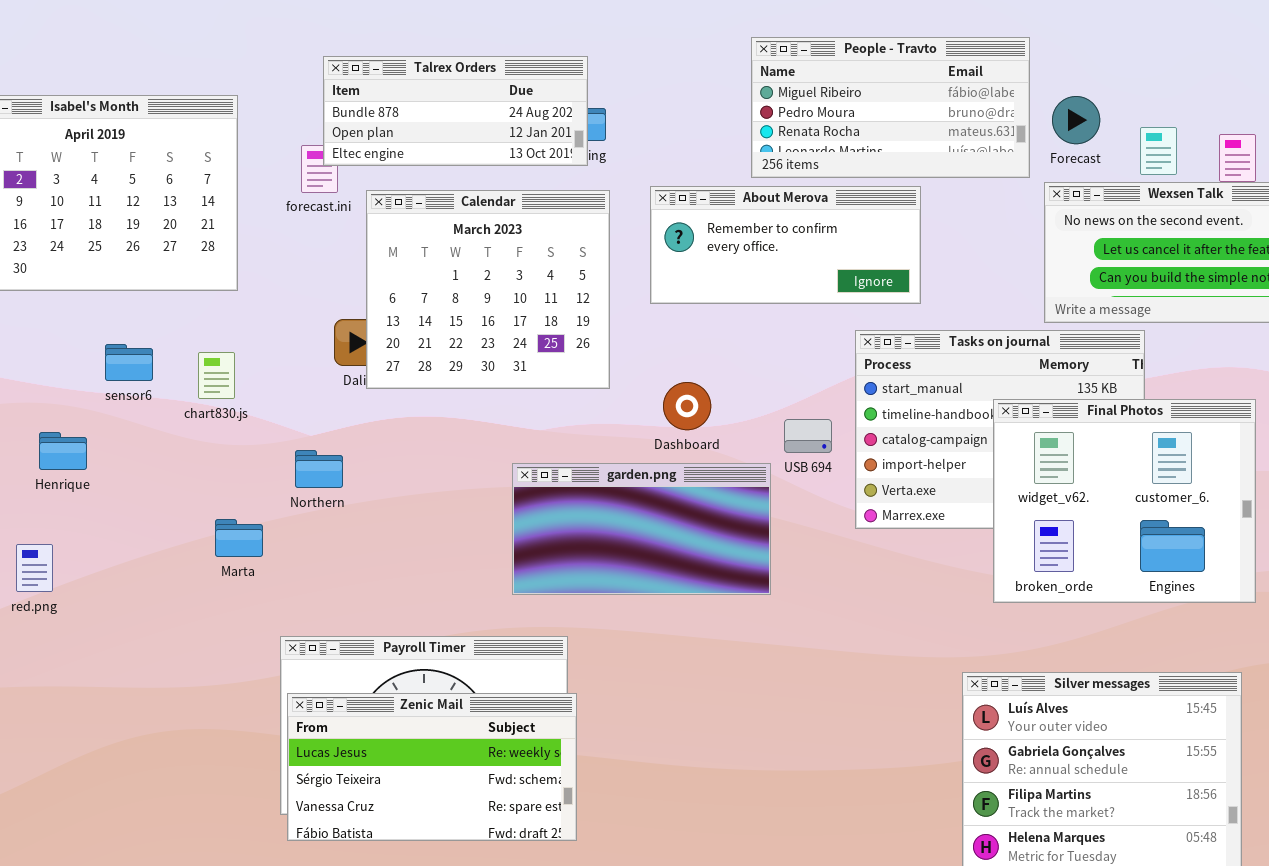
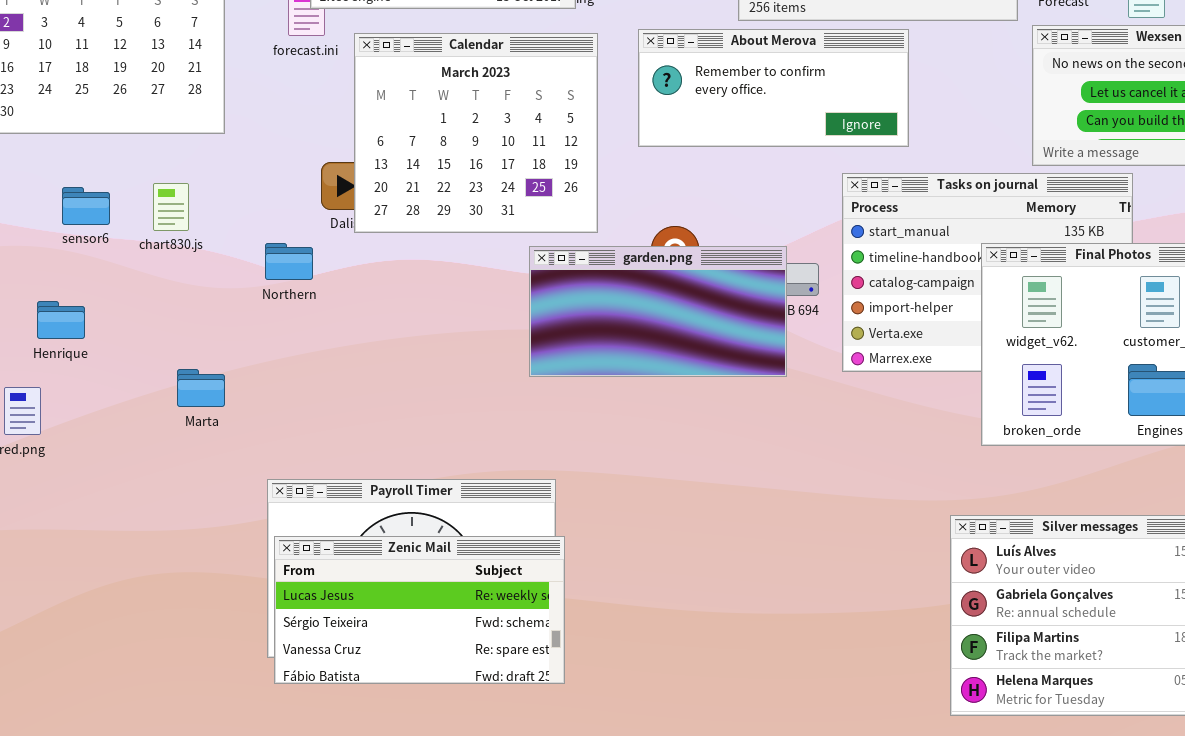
sensor6: [105,344,153,381] -> [62,187,110,225], moved
chart830.js: [198,352,235,399] -> [153,183,189,231], moved
Henrique: [39,432,87,470] -> [37,301,85,339], moved
Northern: [295,450,343,488] -> [265,243,313,280], moved
garden.png: [512,463,771,595] -> [529,246,787,377], moved
Marta: [215,519,263,557] -> [177,369,225,407], moved

